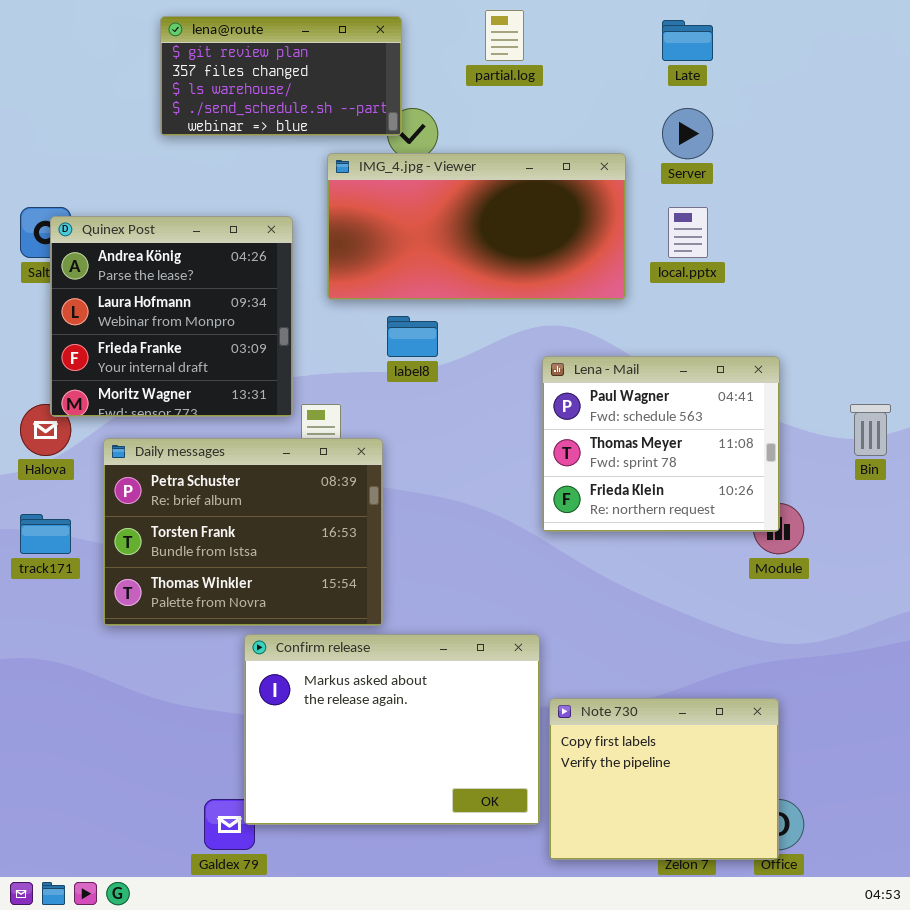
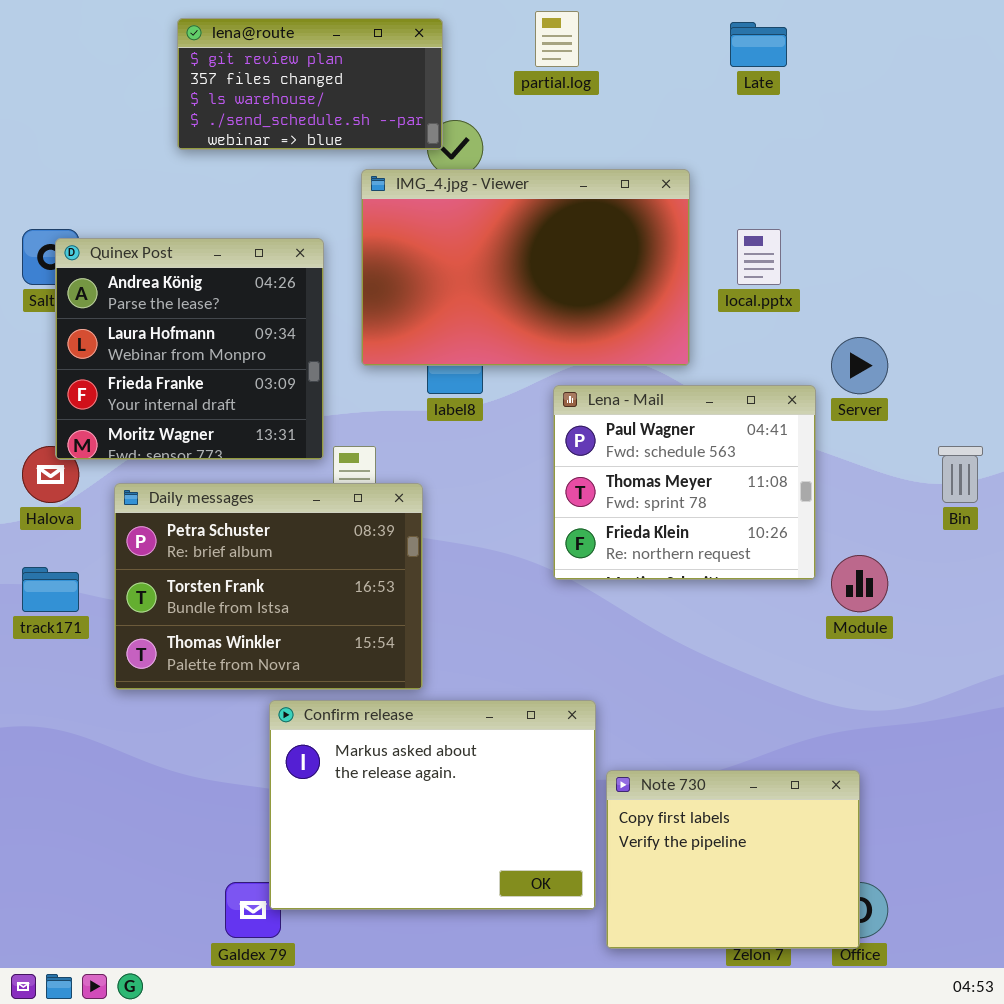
Server: [662,108,713,159] -> [831,337,888,394], moved
IMG_4.jpg - Viewer: [327,153,626,300] -> [361,169,690,366], resized
Lena - Mail: [542,356,780,532] -> [553,385,816,580], moved

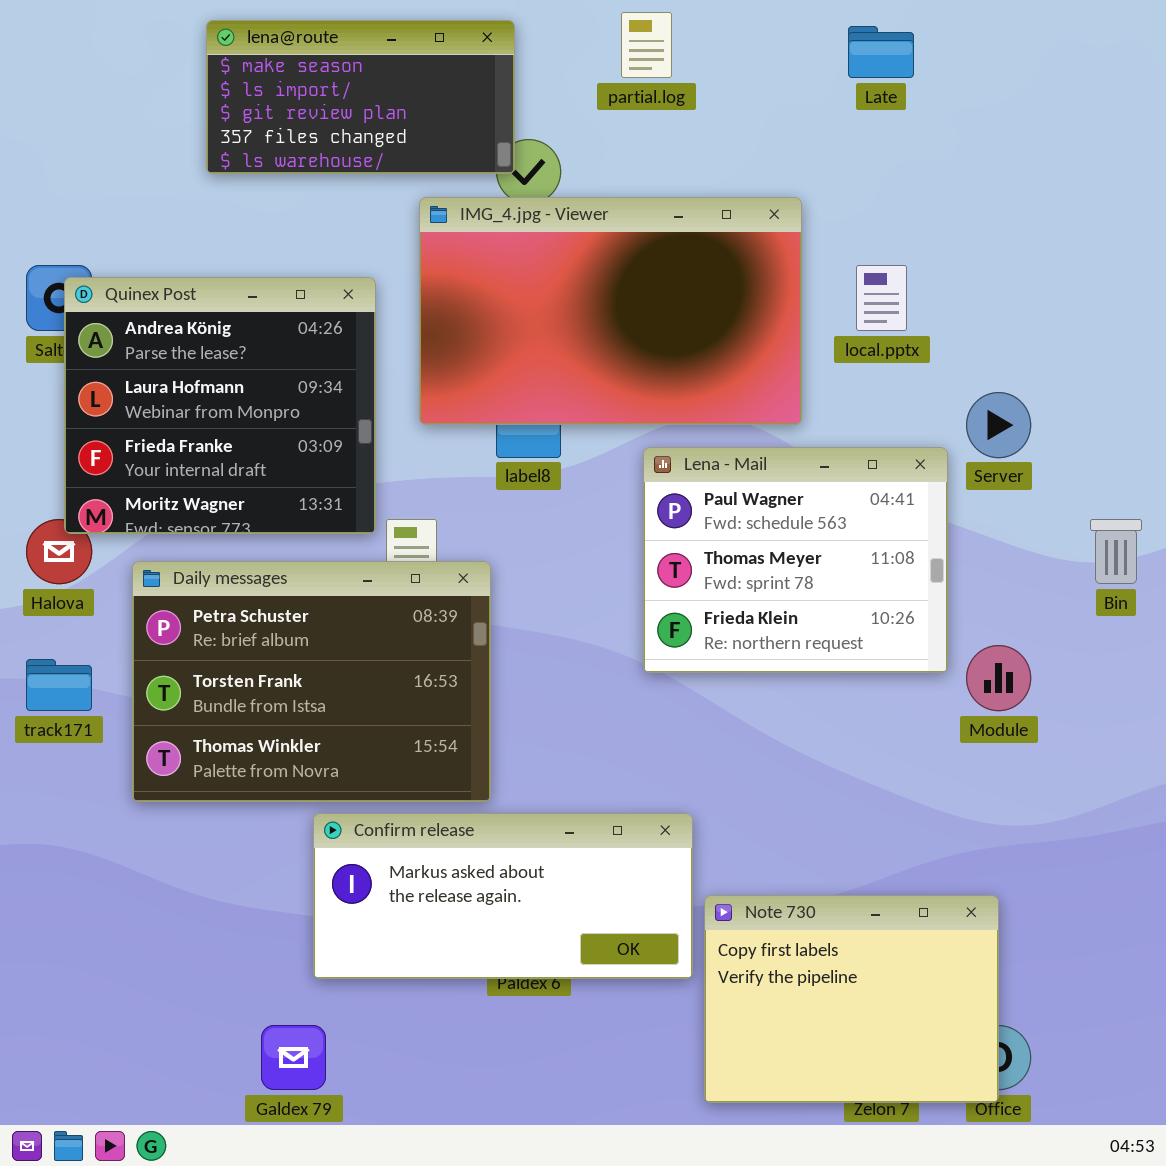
lena@route: [177,18,443,150] -> [206,20,515,174], scrolled up 2 rows
Confirm release: [269,700,596,910] -> [313,813,693,979], resized

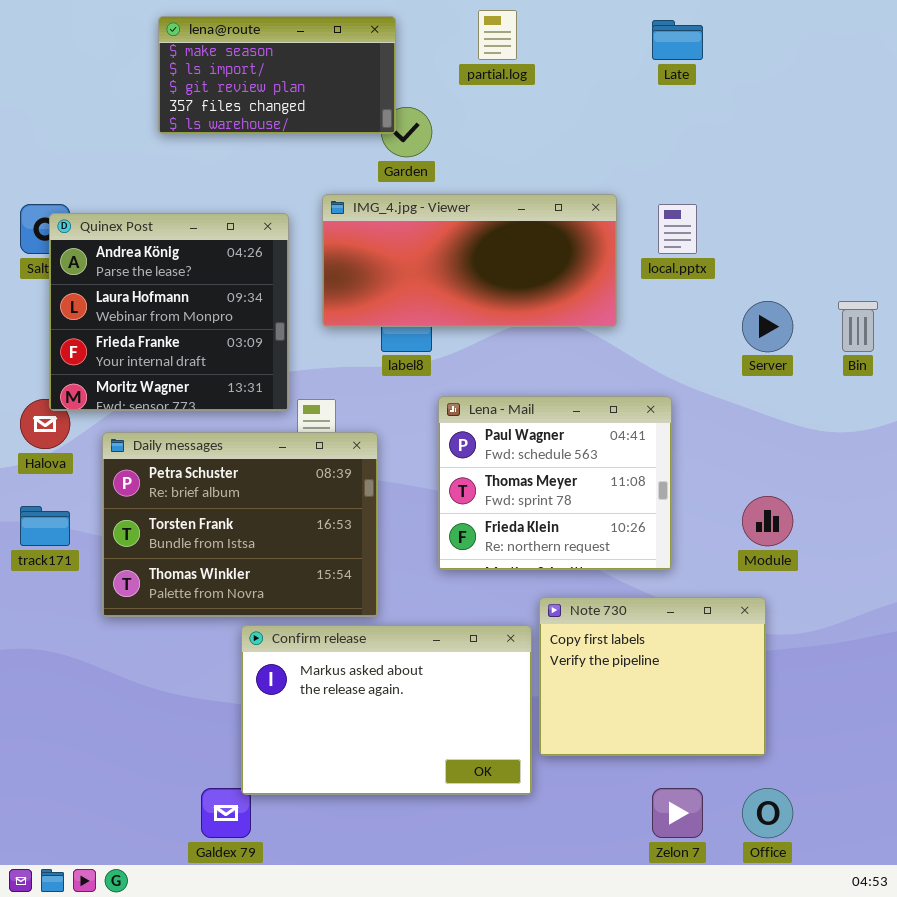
IMG_4.jpg - Viewer: [419,197,802,425] -> [322,194,617,327], resized
Lena - Mail: [643,447,948,673] -> [438,396,672,570], moved
Bin: [1090,519,1142,584] -> [838,301,878,352], moved
Confirm release: [313,813,693,979] -> [241,625,532,795], resized
Note 730: [704,895,999,1103] -> [539,597,766,756], moved

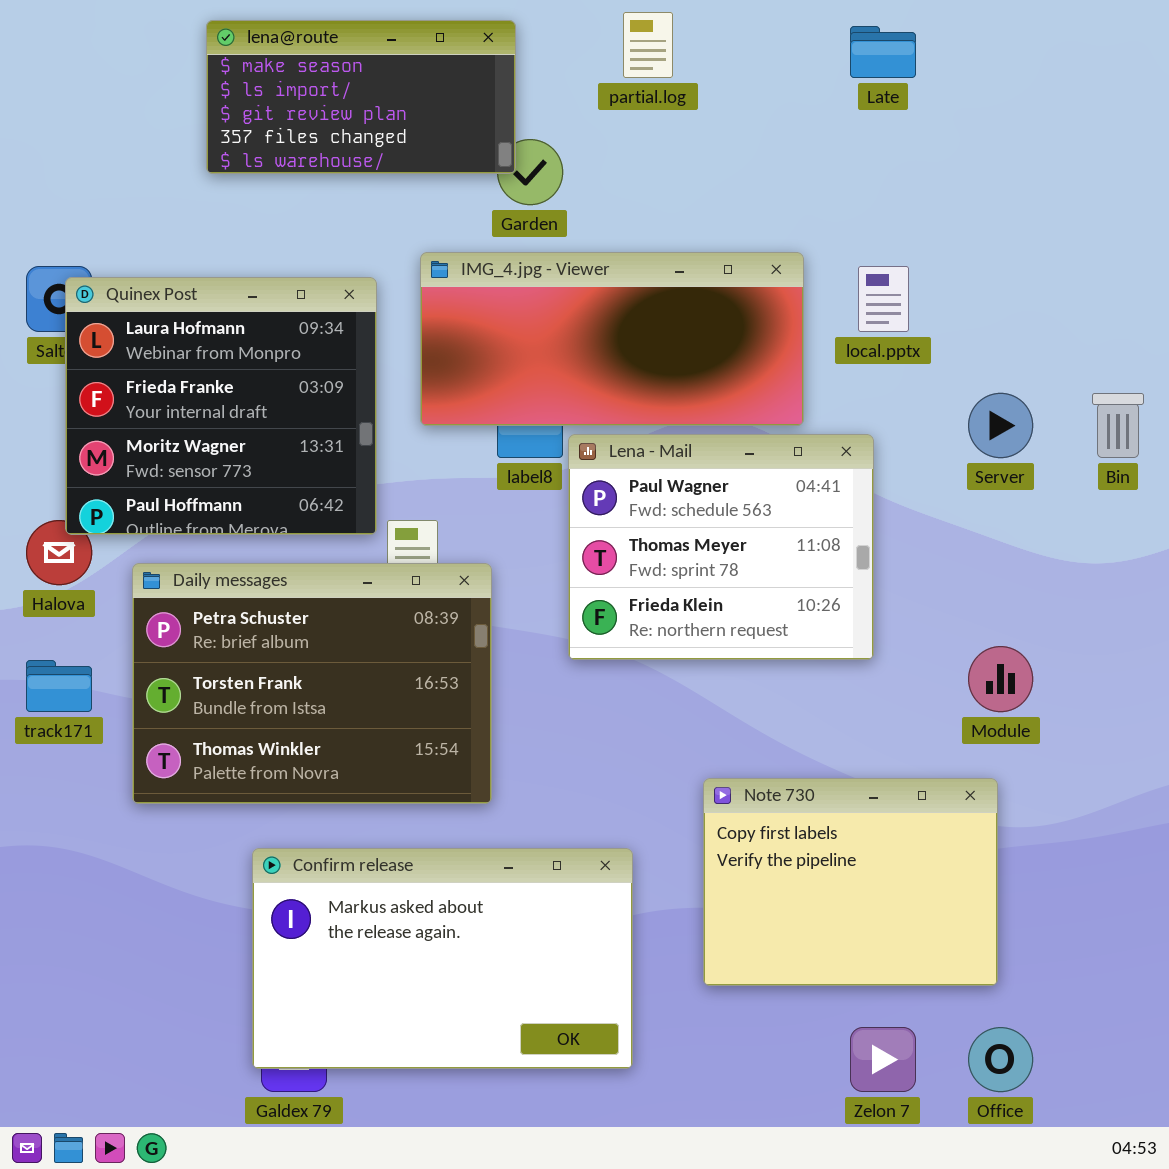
Quinex Post: [49,213,289,411] -> [65,277,377,535], scrolled down 1 row
Lena - Mail: [438,396,672,570] -> [568,434,874,660], moved
Confirm release: [241,625,532,795] -> [252,848,633,1069], moved

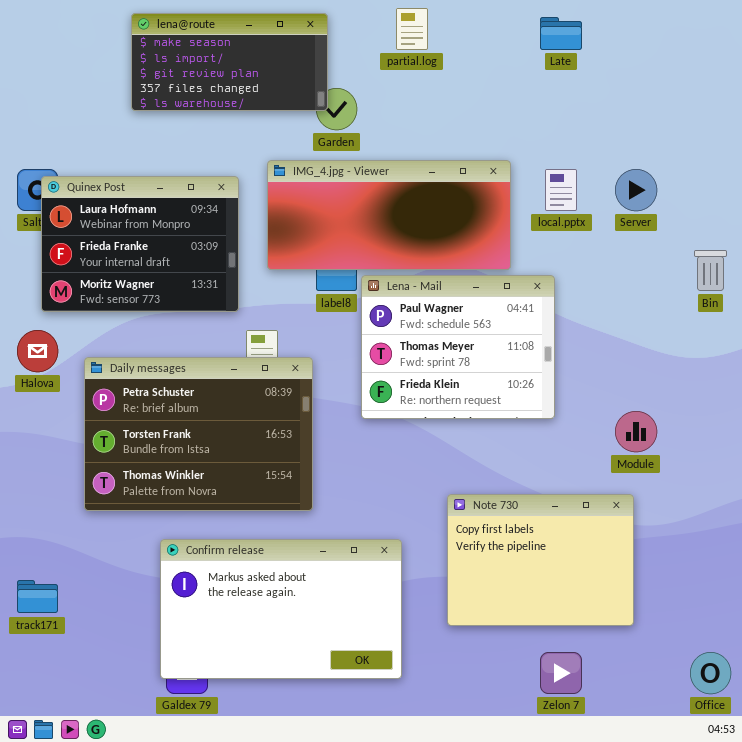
Quinex Post: [65,277,377,535] -> [41,176,239,312], resized
Server: [968,393,1033,458] -> [615,169,657,211], moved
track171: [26,660,92,712] -> [17,580,58,613], moved
Office: [968,1027,1033,1092] -> [690,652,731,694], moved

